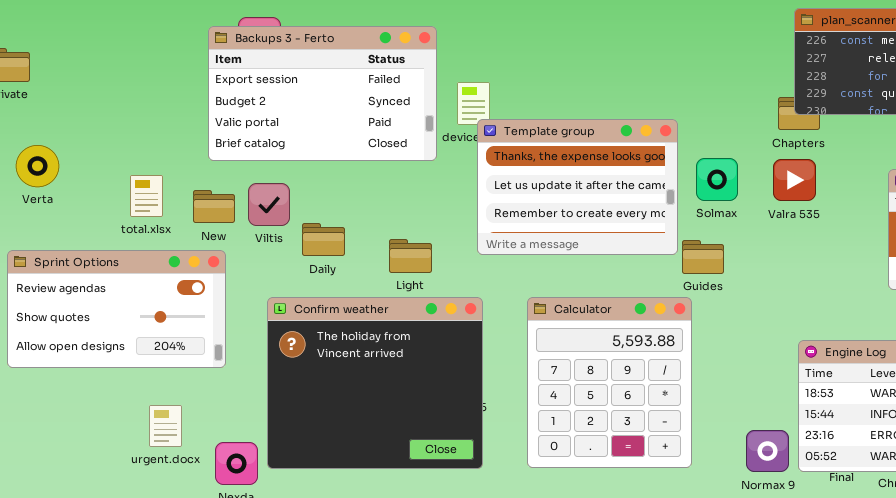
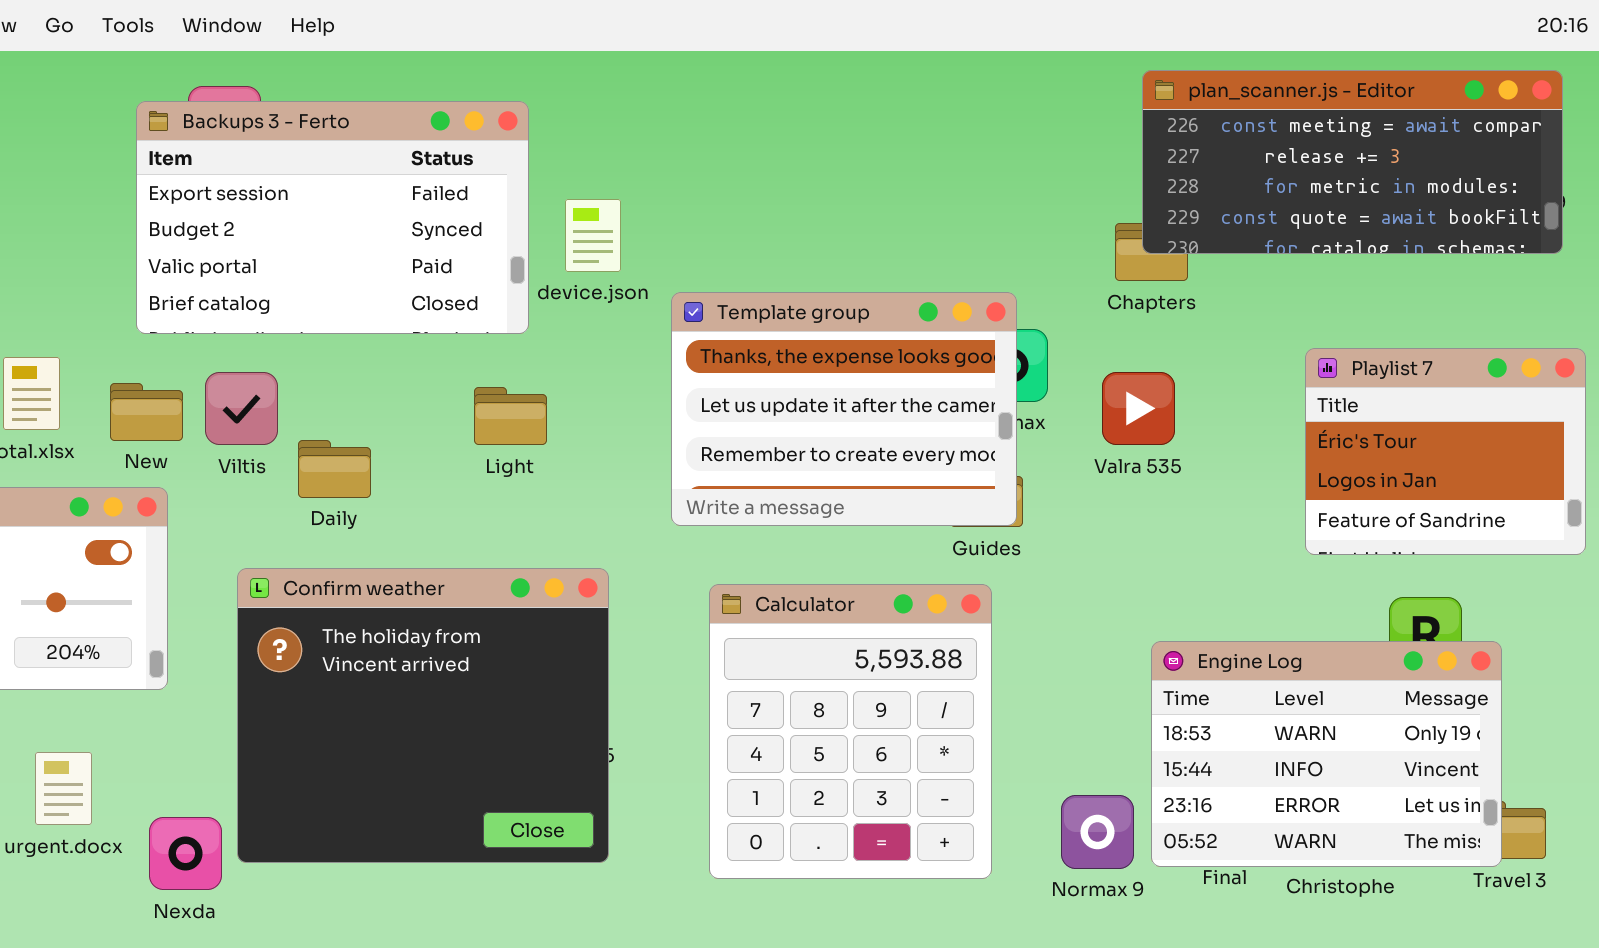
Template group: [477,119,678,255] -> [671,292,1017,526], moved
Valra 535: [773,159,816,201] -> [1102,372,1175,445], moved
Light: [389,239,432,273] -> [474,387,547,445], moved
Calculator: [527,297,692,468] -> [709,584,992,879], moved

